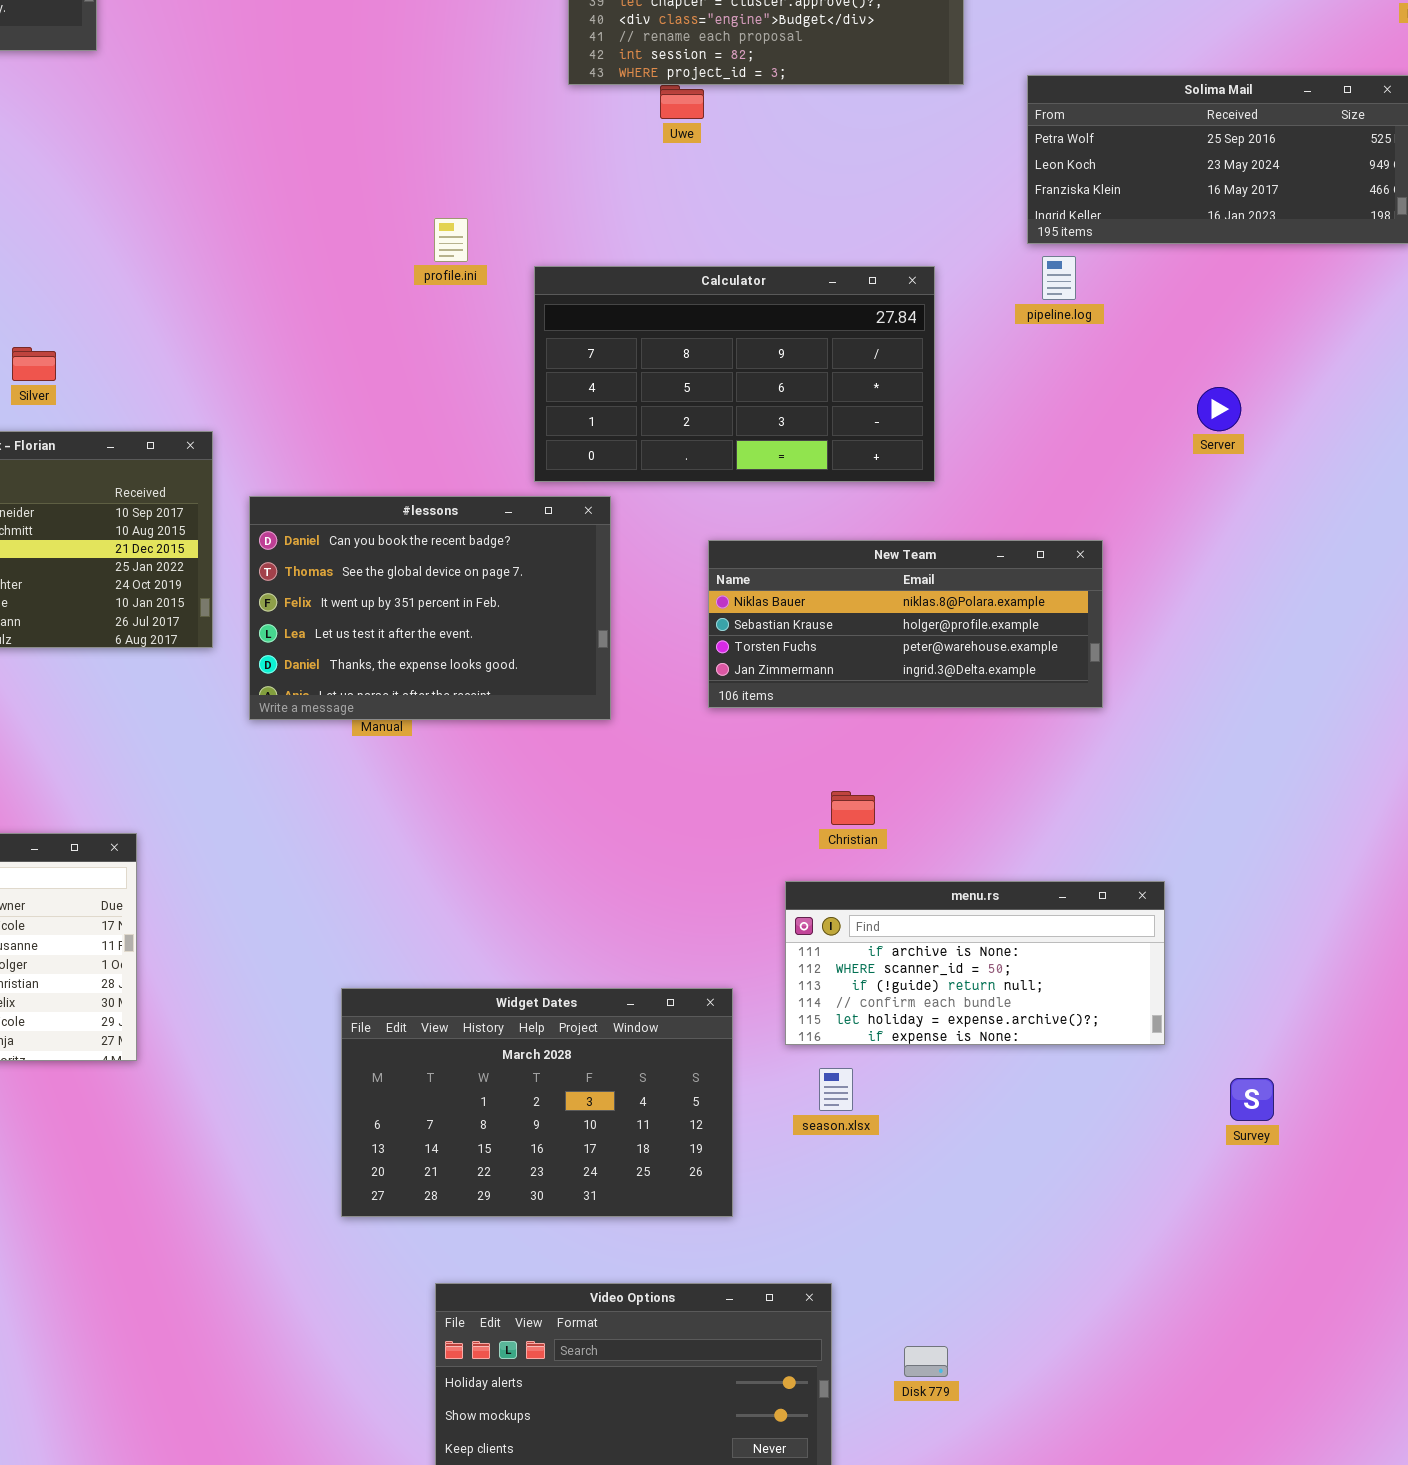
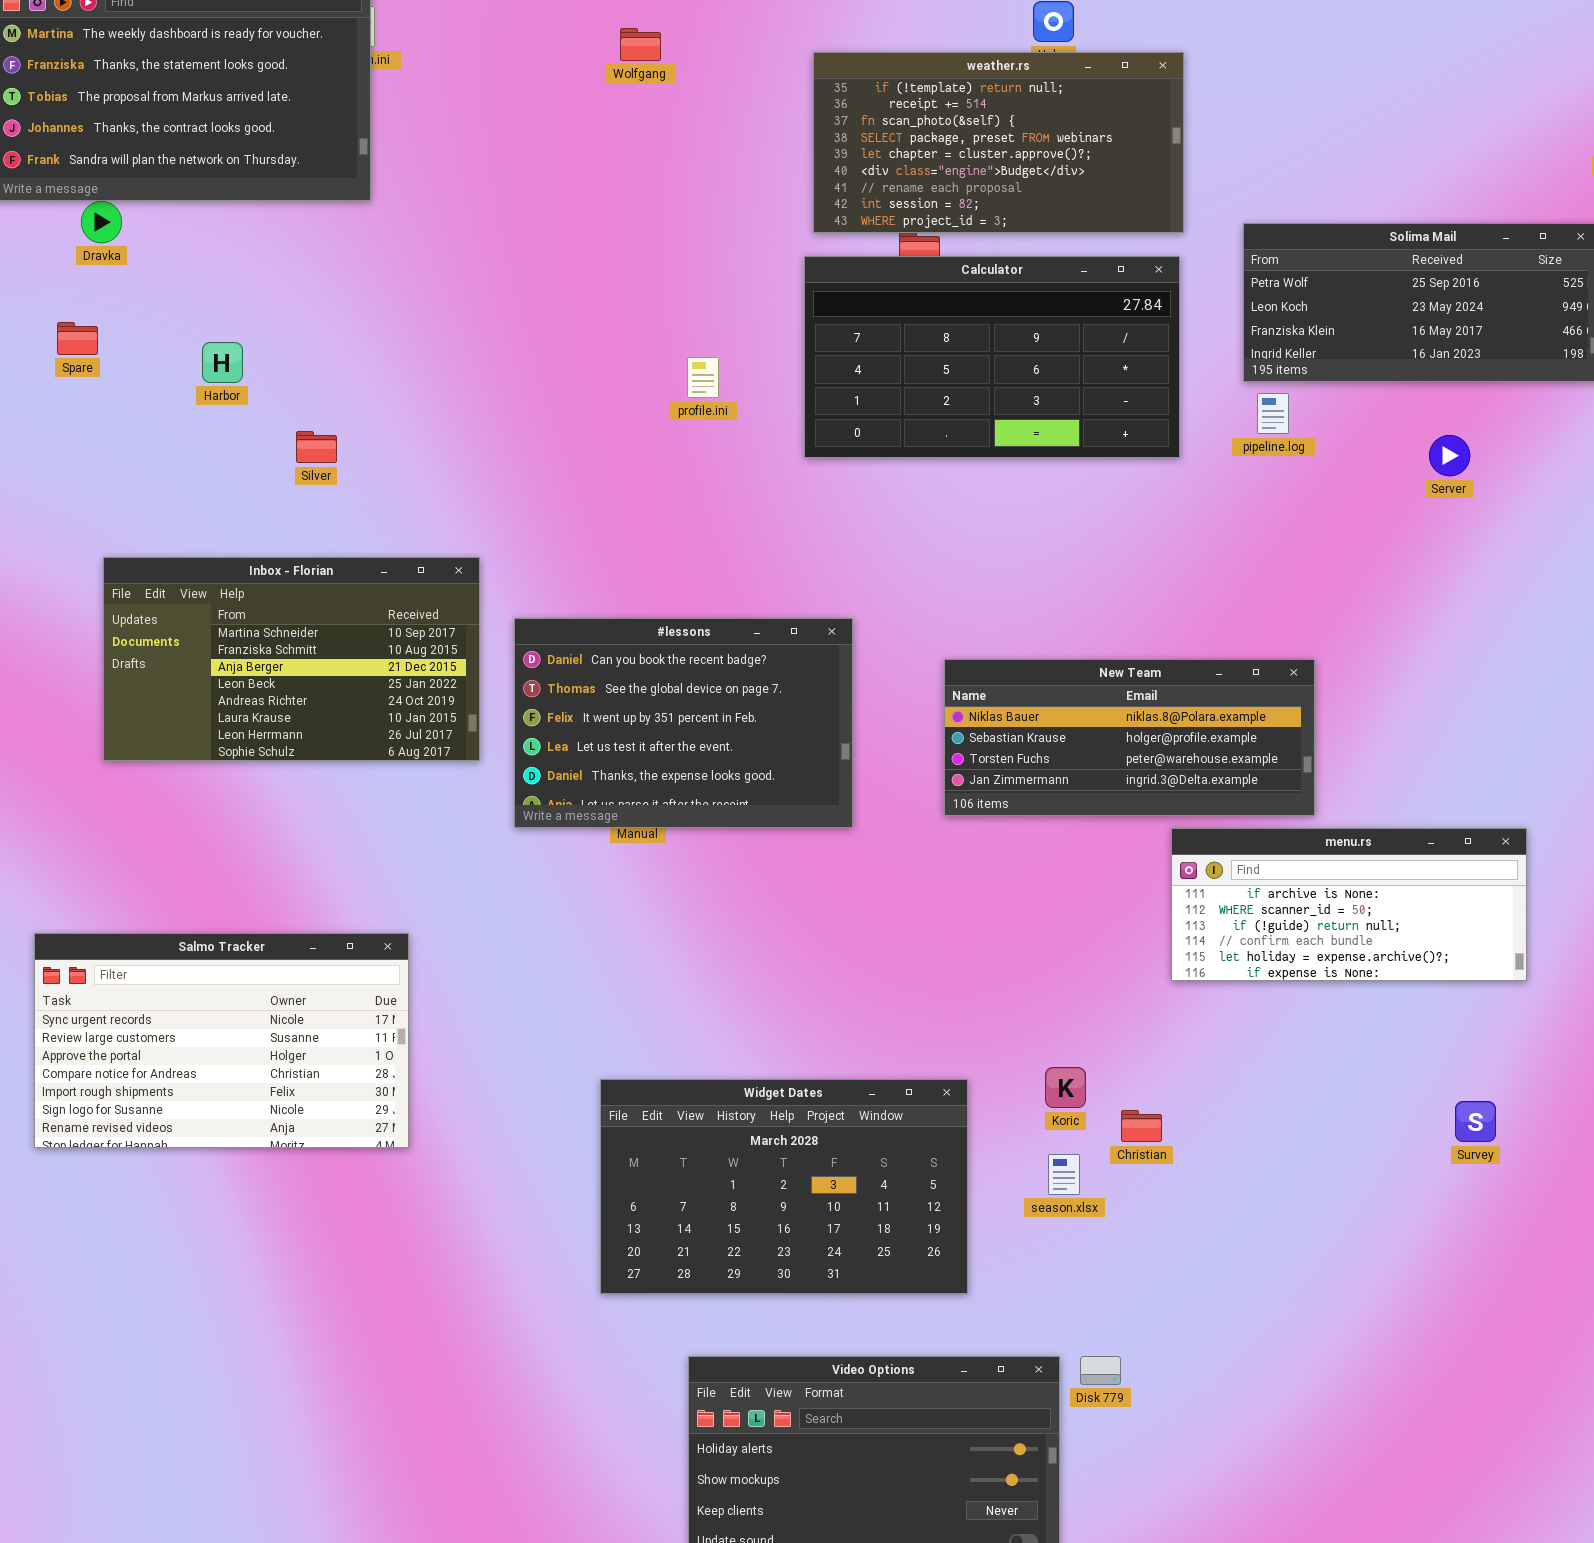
Calculator: [534,266,935,482] -> [804,256,1180,458], moved
Silver: [12,347,56,381] -> [296,431,337,463], moved
Server: [1197,387,1241,431] -> [1429,435,1470,476], moved
Christian: [831,791,875,825] -> [1121,1110,1162,1142], moved
menu.rs: [785,881,1165,1045] -> [1171,828,1527,981], moved
Survey: [1230,1078,1274,1121] -> [1455,1101,1496,1142], moved
Disk 779: [904,1346,948,1377] -> [1080,1356,1121,1385], moved

